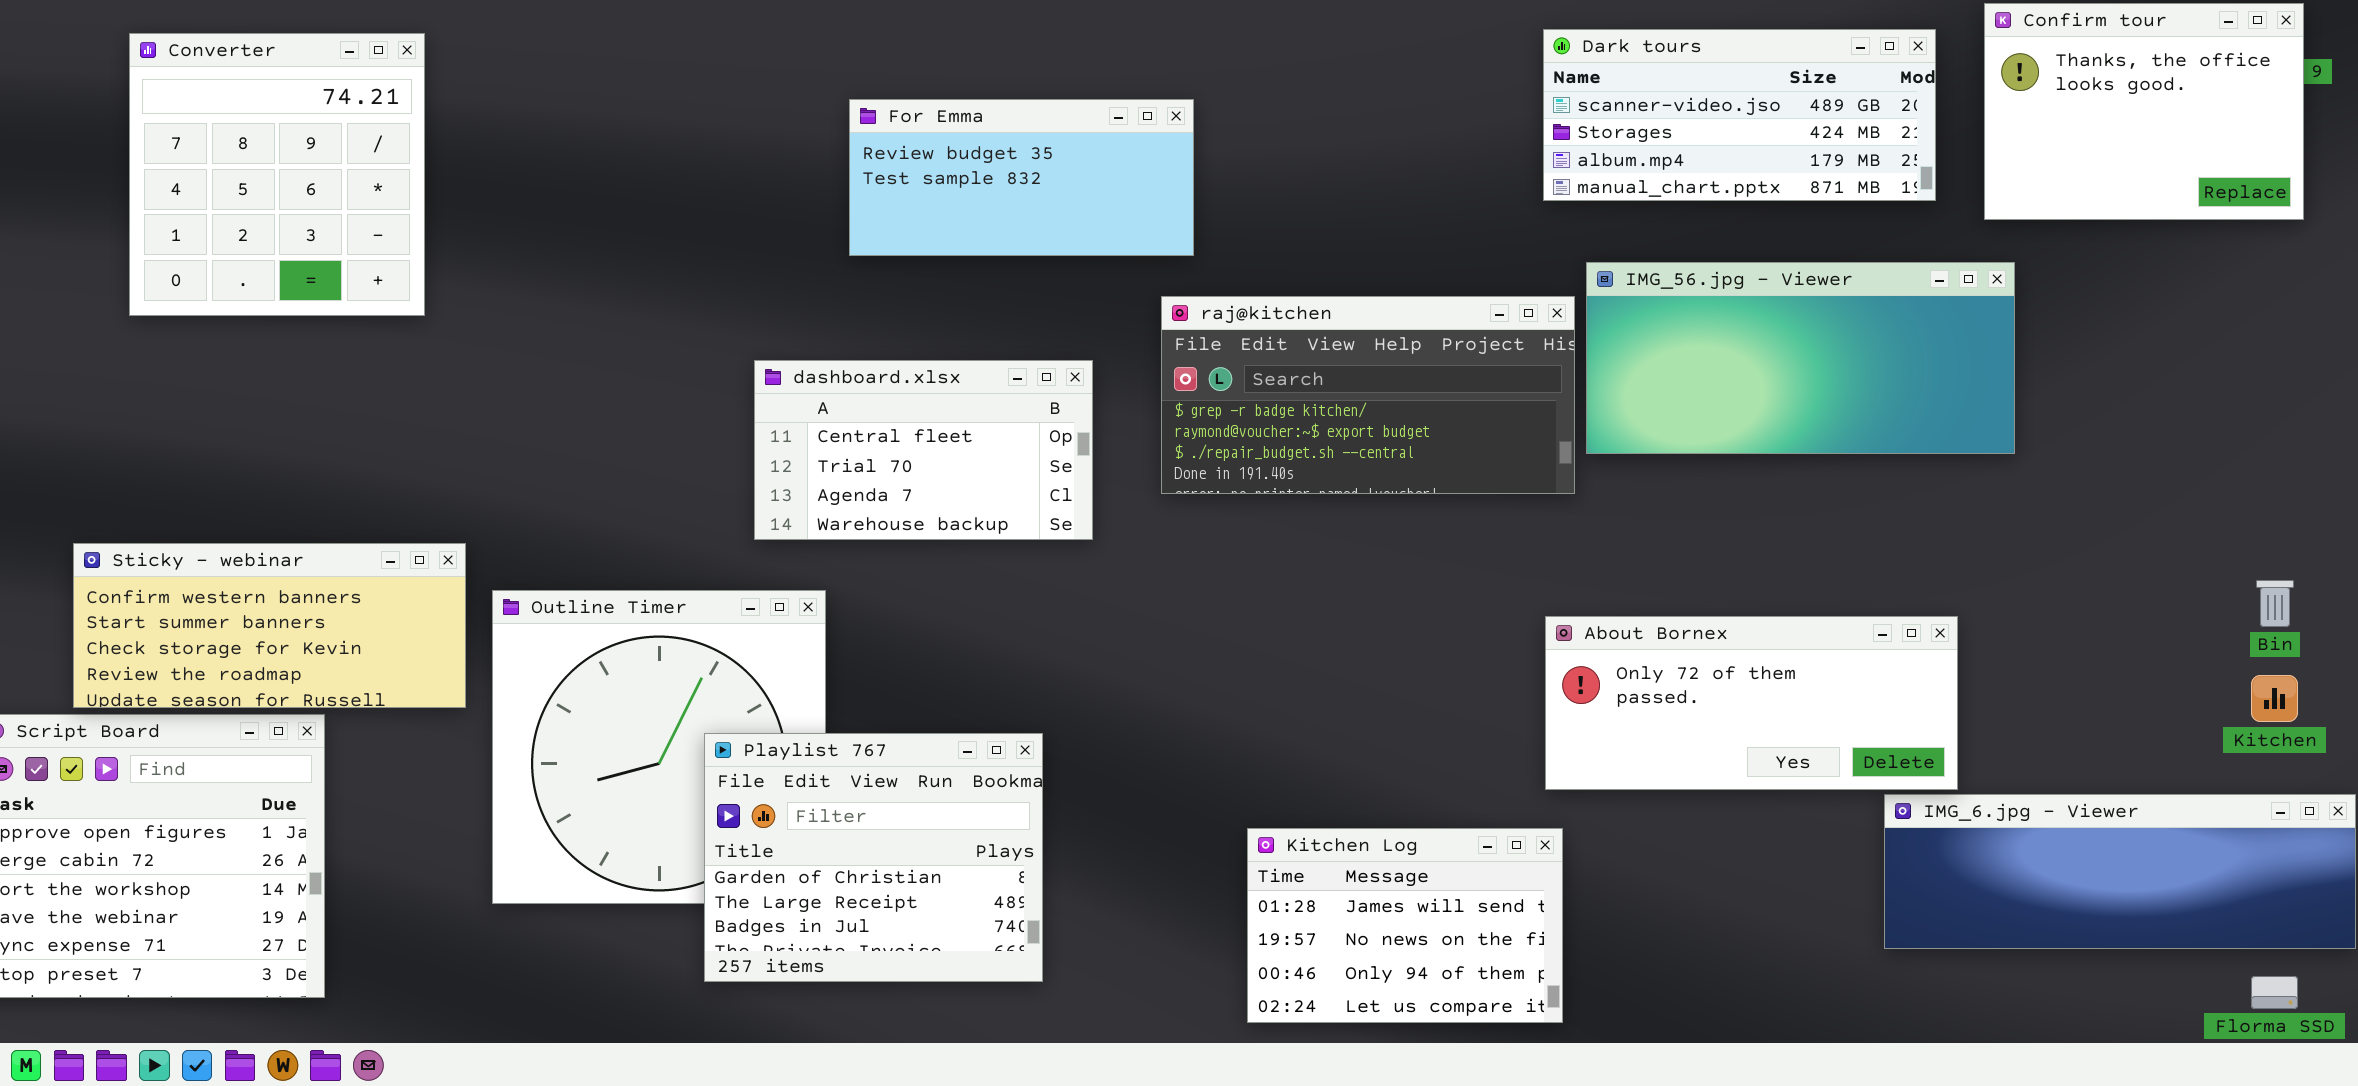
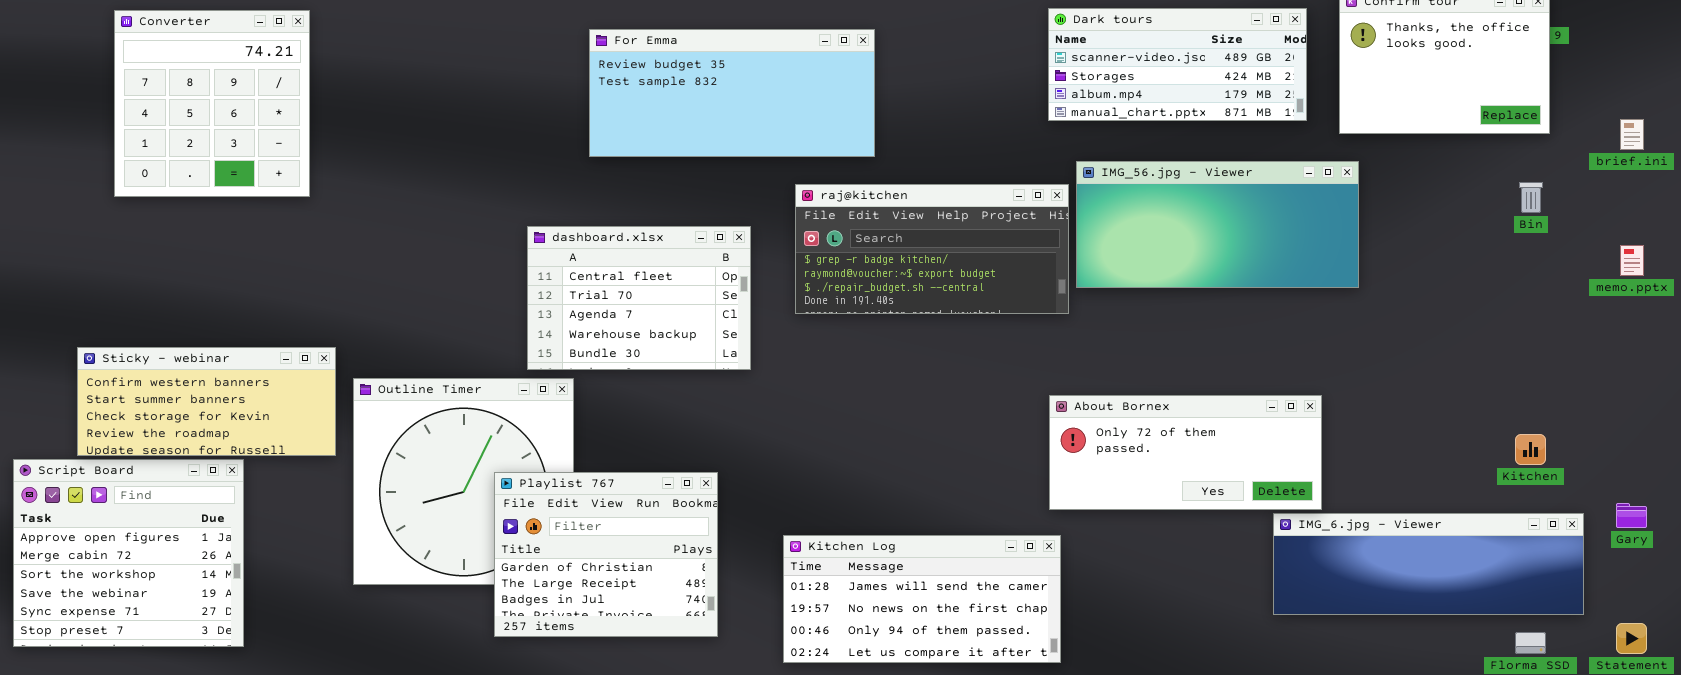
For Emma: [849,99,1194,256] -> [589,29,875,157], resized
dashboard.xlsx: [754,360,1093,540] -> [527,226,751,370], resized
Bin: [2256,580,2294,627] -> [1519,182,1543,213], moved
Kitchen Log: [1247,828,1563,1023] -> [783,535,1061,663], resized

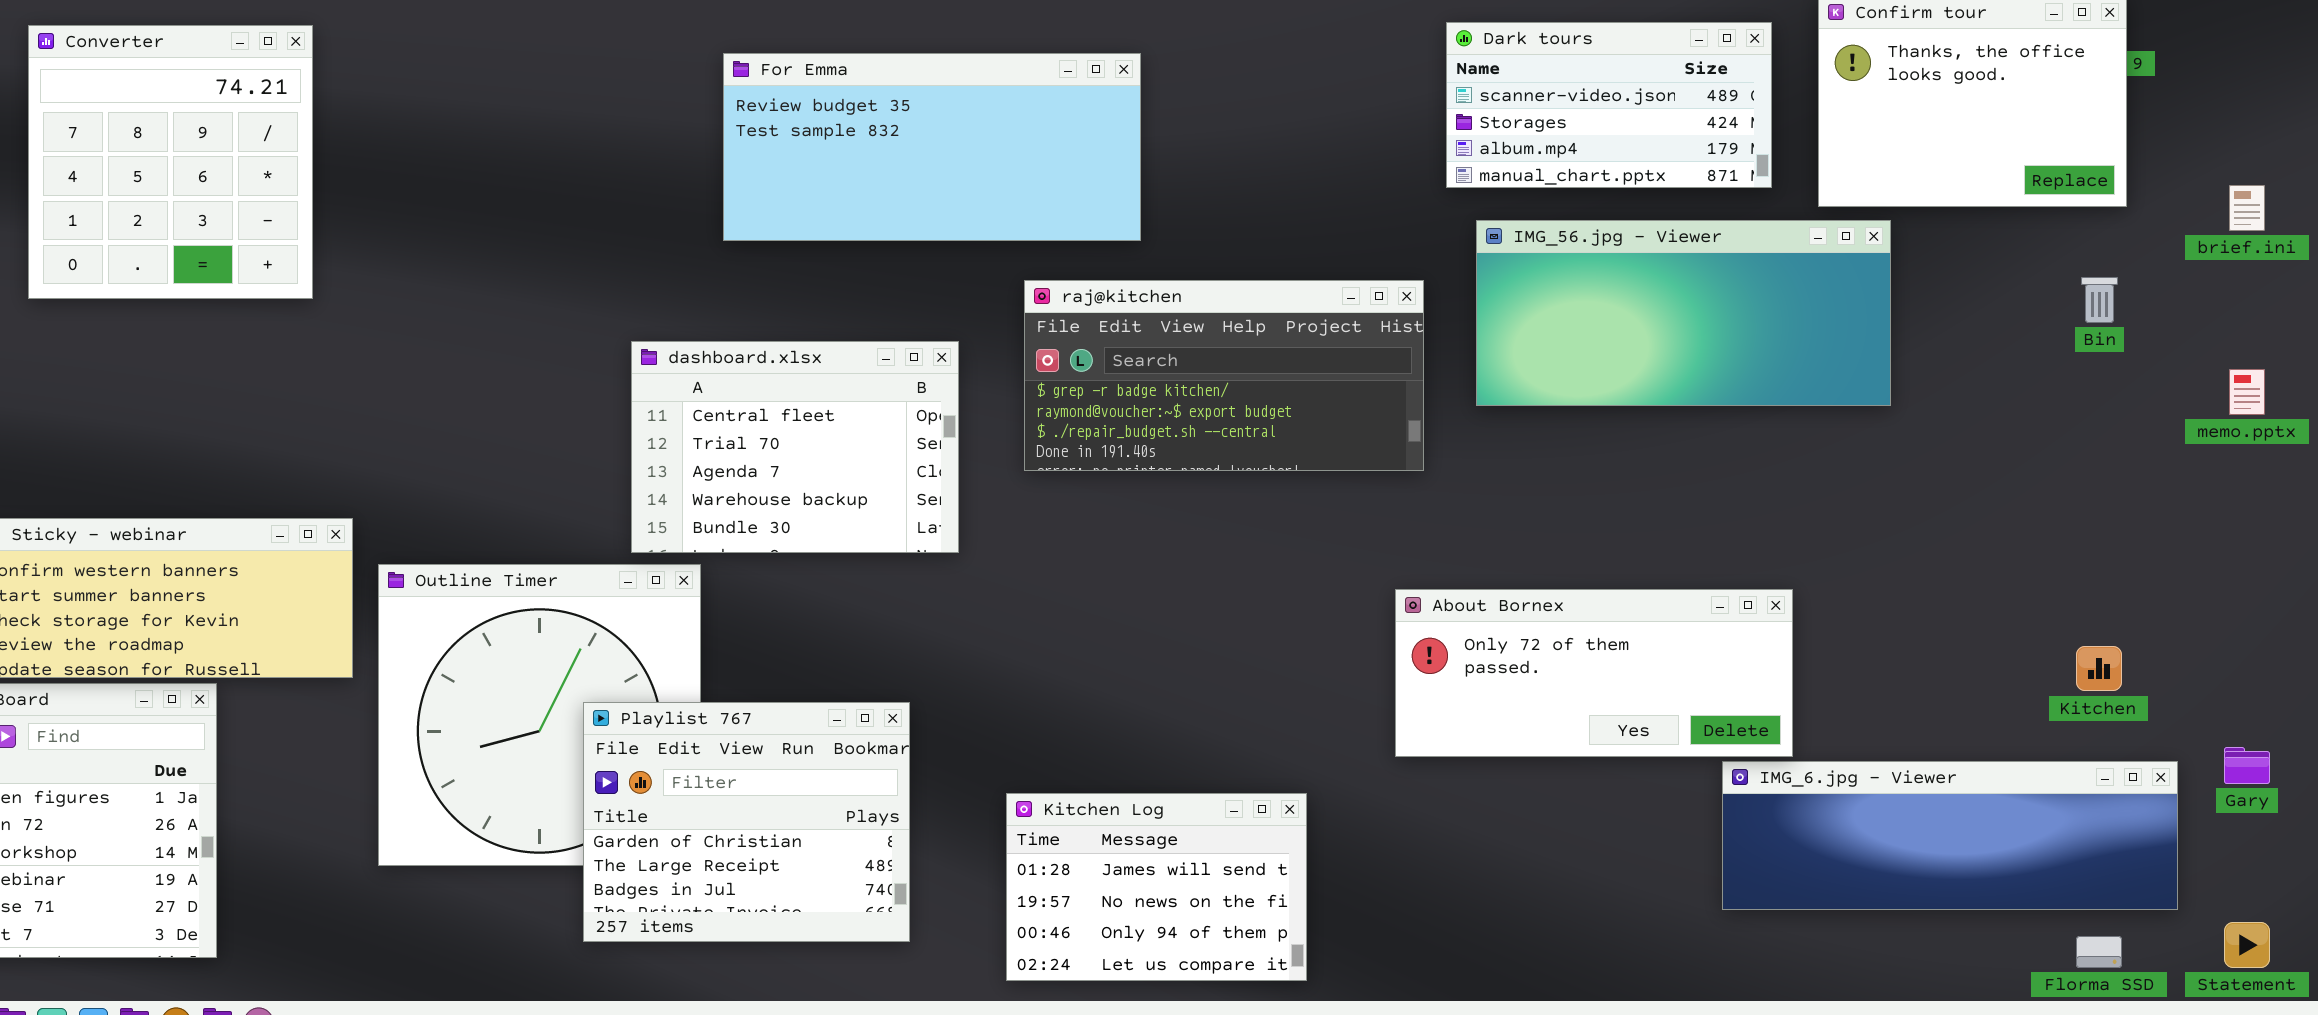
Dark tours: [1048,8,1307,121] -> [1446,22,1772,188], resized
IMG_56.jpg - Viewer: [1076,161,1359,288] -> [1476,220,1891,406], moved
Kitchen Log: [783,535,1061,663] -> [1006,793,1307,981], resized

